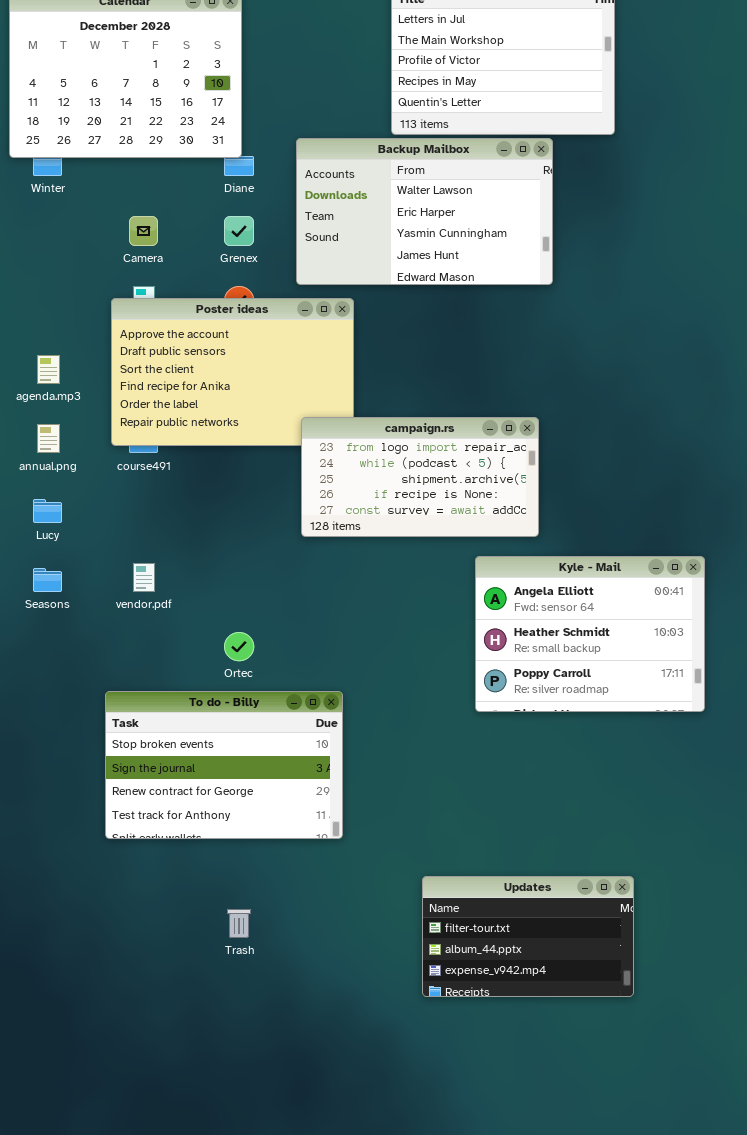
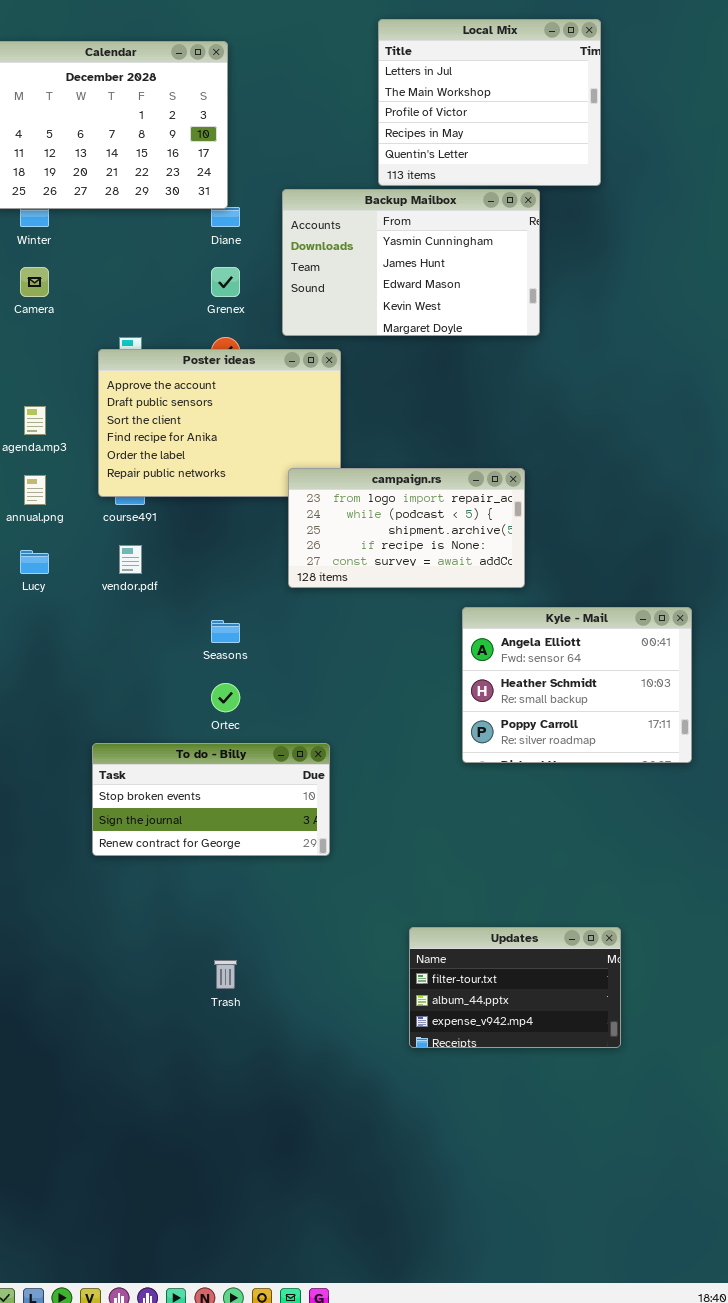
Backup Mailbox: [296,138,553,285] -> [282,189,540,336], scrolled down 2 rows
Camera: [129,216,158,246] -> [20,267,49,297], moved
vendor.pdf: [133,563,155,592] -> [119,545,142,574], moved
Seasons: [33,568,62,592] -> [211,620,240,643], moved
To do - Billy: [105,691,343,839] -> [92,743,330,856], resized

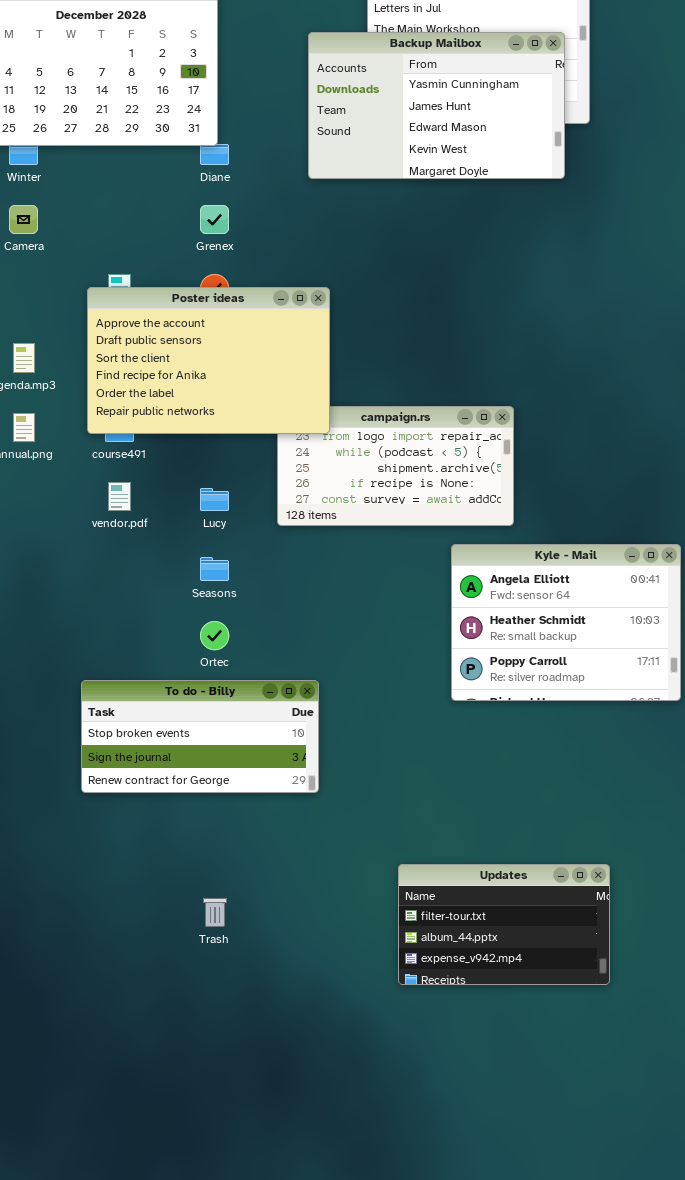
Backup Mailbox: [282,189,540,336] -> [308,32,565,179], moved
Poster ideas: [98,349,341,497] -> [87,287,330,434], raised
Lucy: [20,550,49,574] -> [200,488,229,511], moved

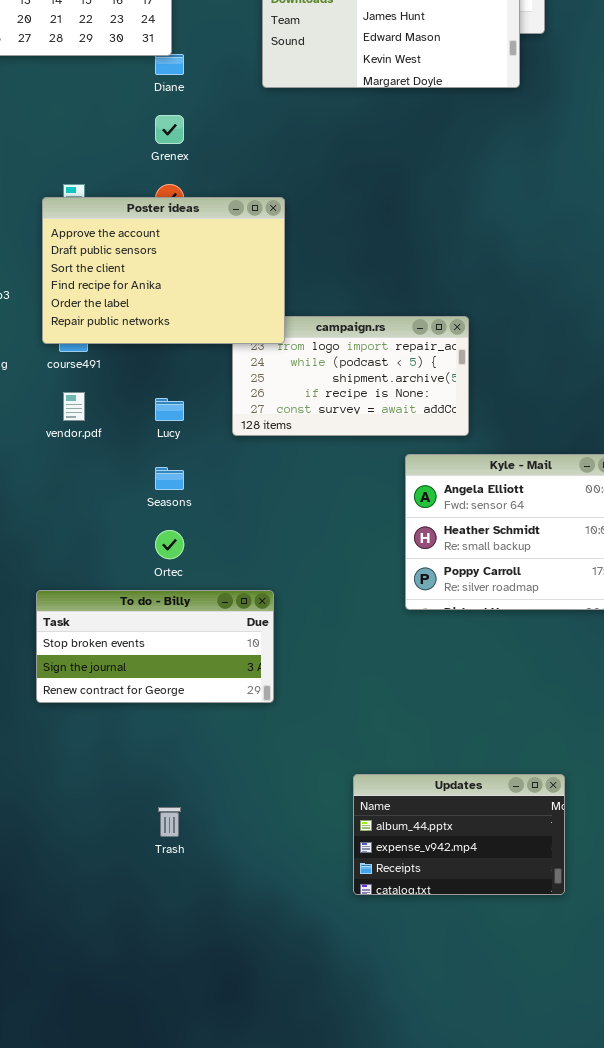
Updates: [398,864,610,985] -> [353,774,565,895], scrolled down 1 row

